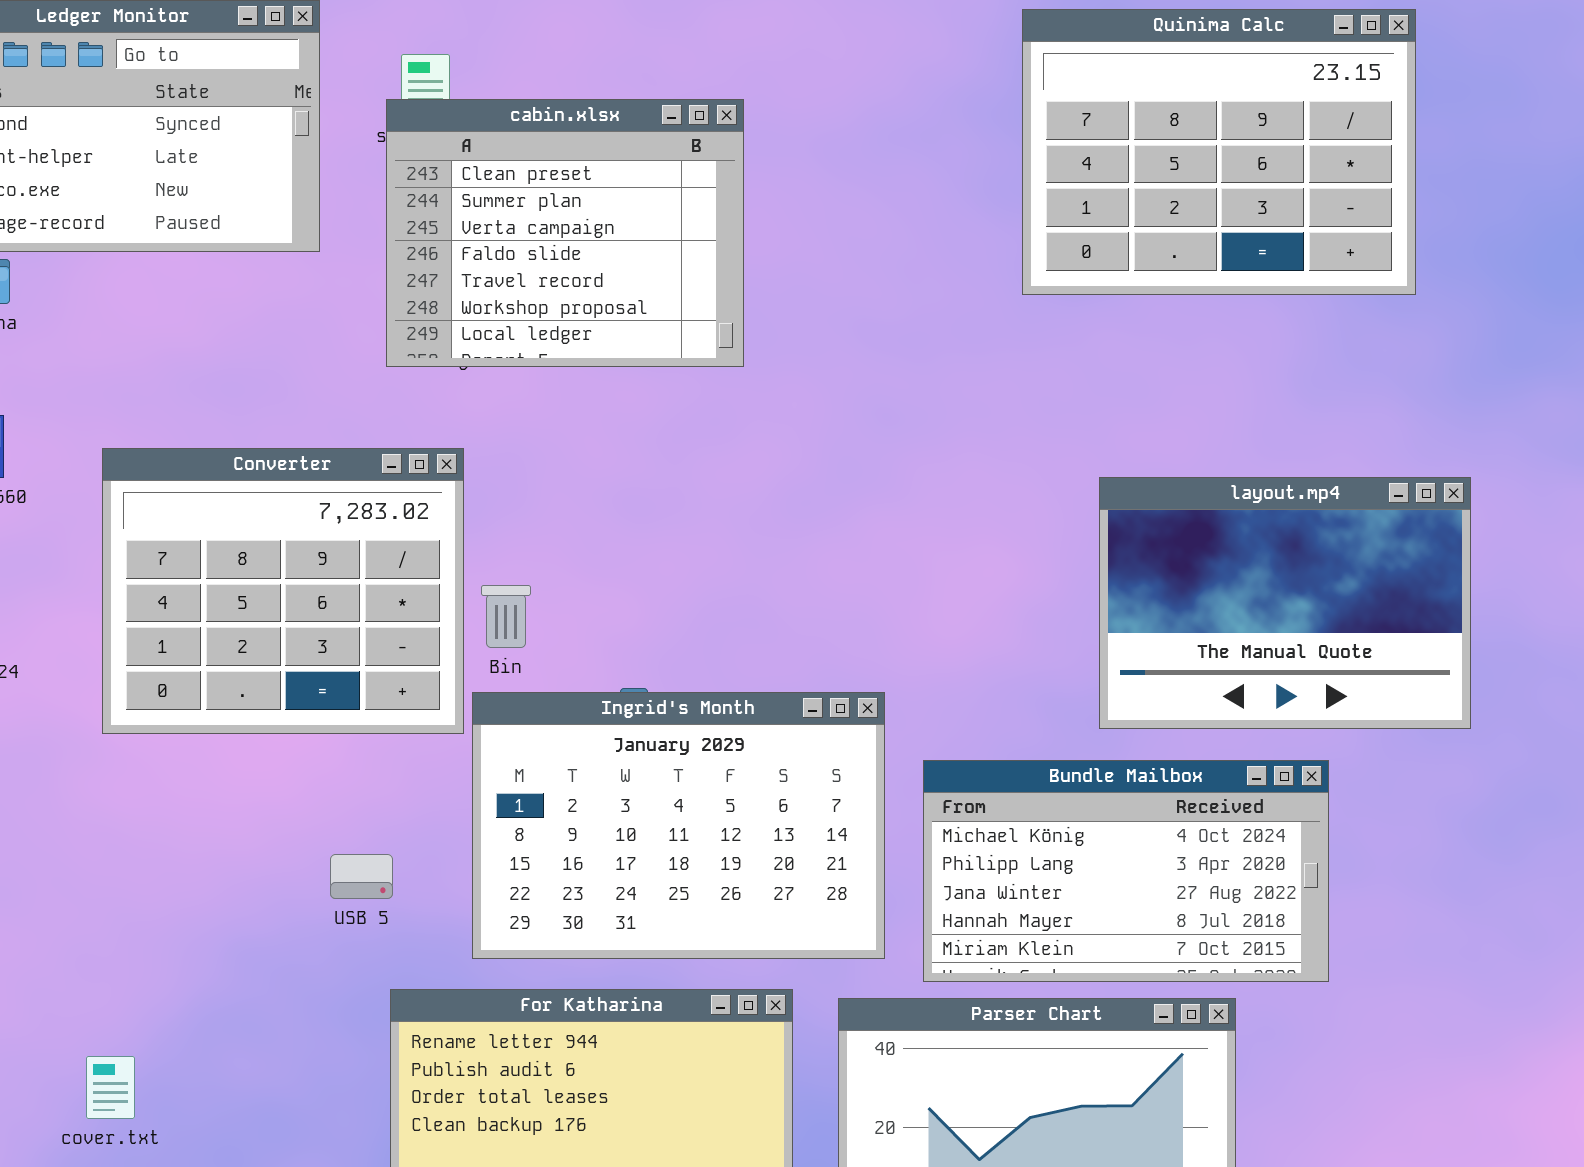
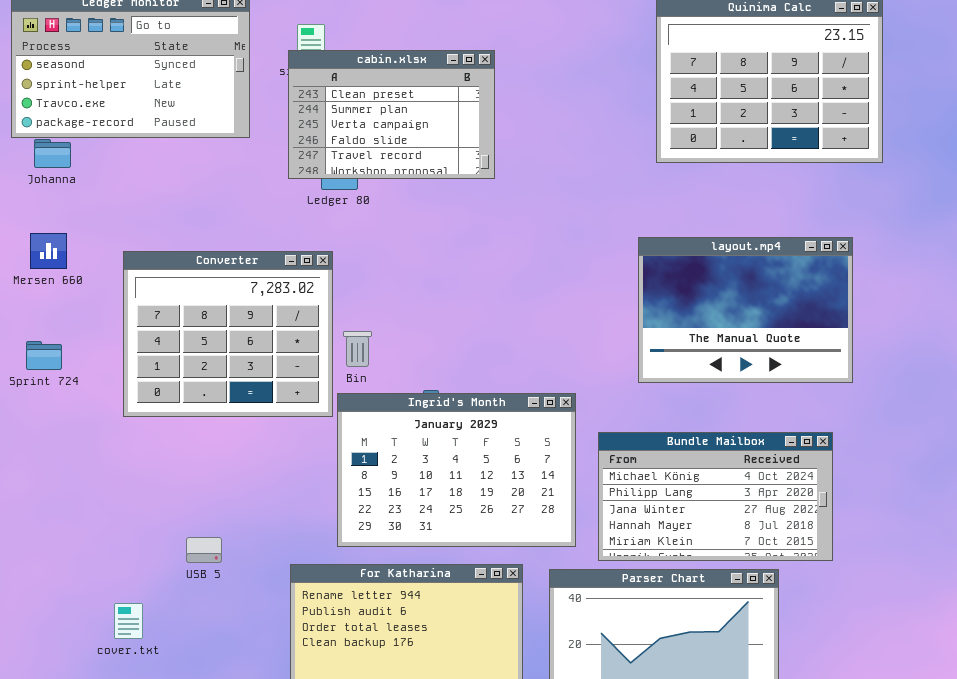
cabin.xlsx: [386,99,744,367] -> [288,50,495,179], resized
layout.mp4: [1099,477,1471,729] -> [638,237,853,383], moved
USB 5: [330,854,393,899] -> [186,537,222,563], moved

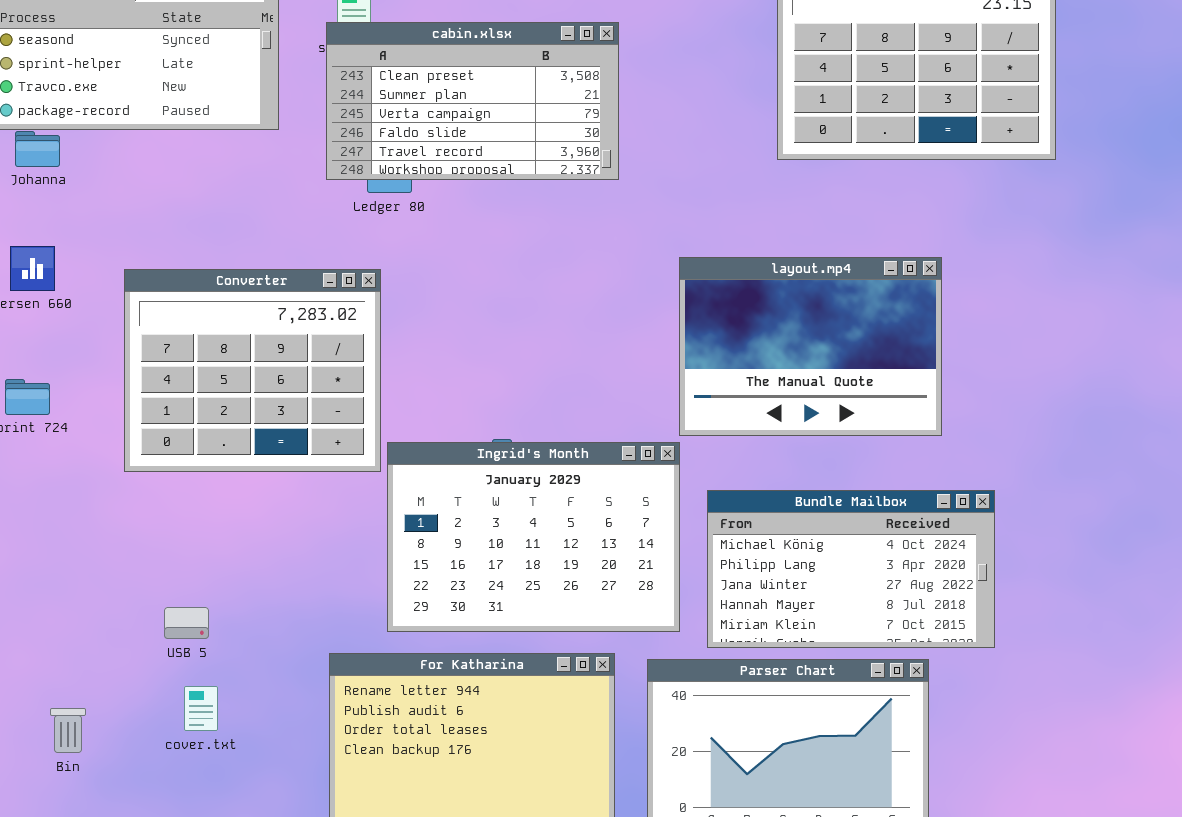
cabin.xlsx: [288,50,495,179] -> [326,22,619,180], resized
layout.mp4: [638,237,853,383] -> [679,257,942,436], moved
Bin: [343,331,372,367] -> [50,708,86,753], moved
USB 5: [186,537,222,563] -> [164,607,209,639], moved
cover.txt: [114,603,143,639] -> [184,686,218,731], moved

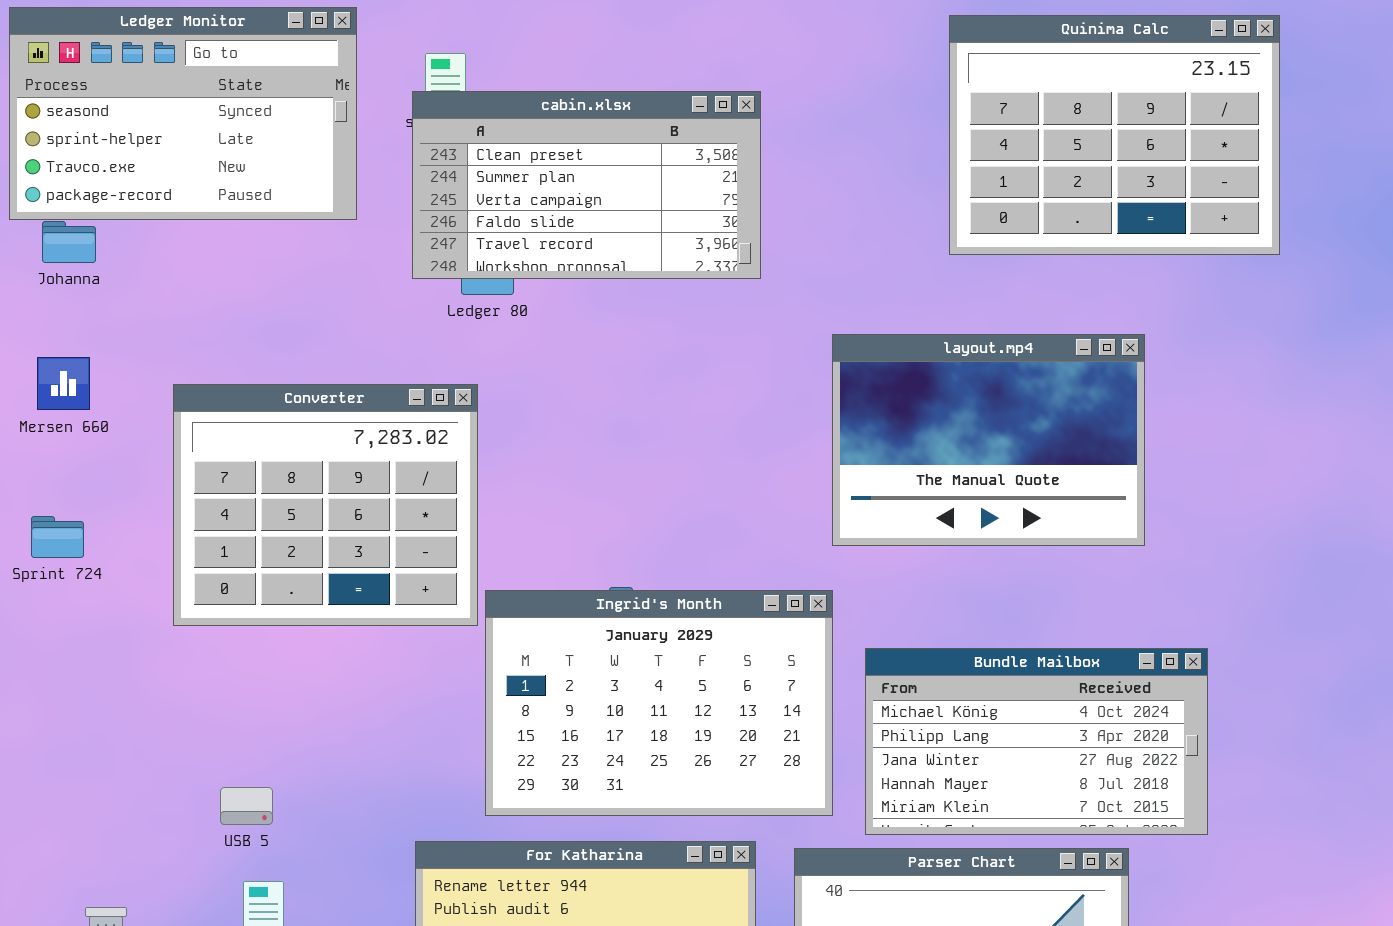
layout.mp4: [679,257,942,436] -> [832,334,1145,546], moved

